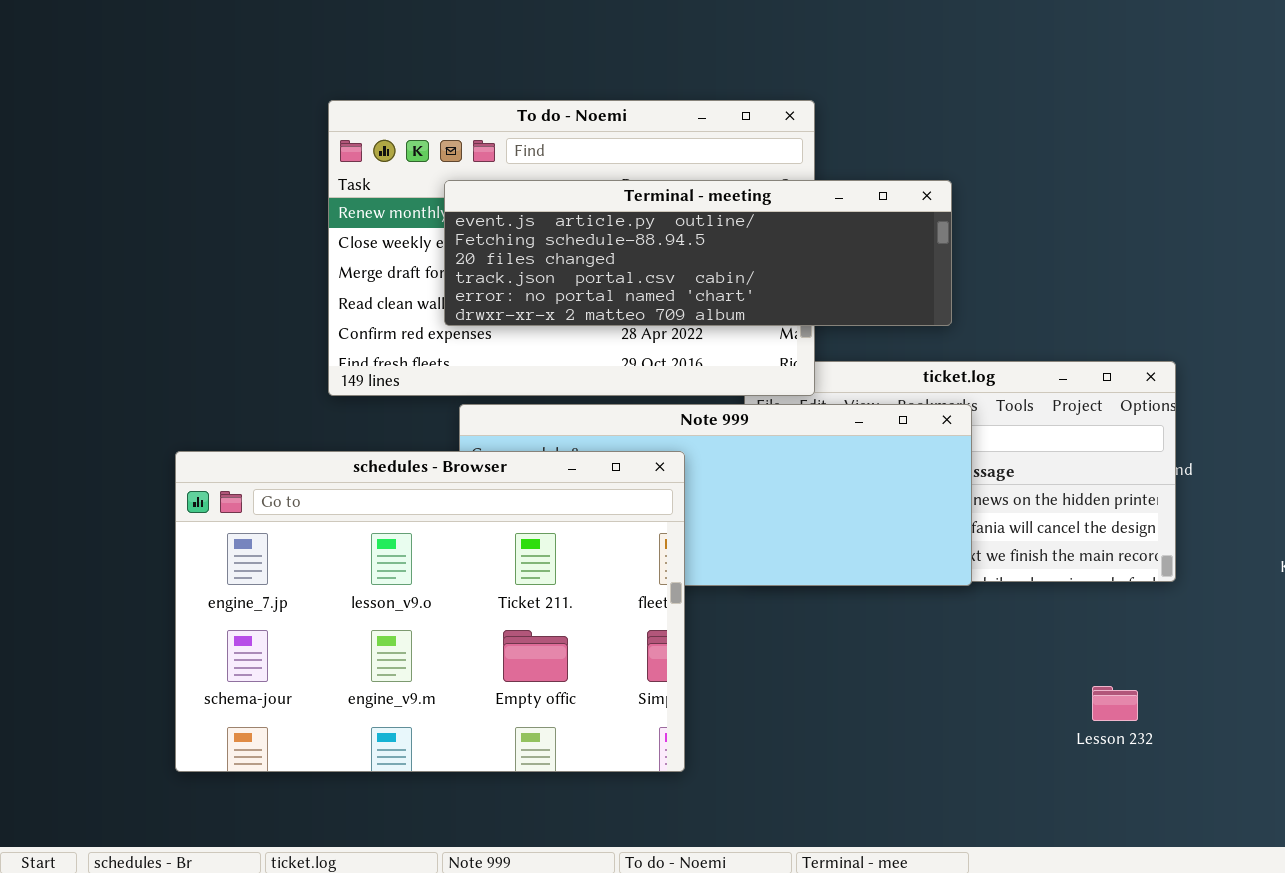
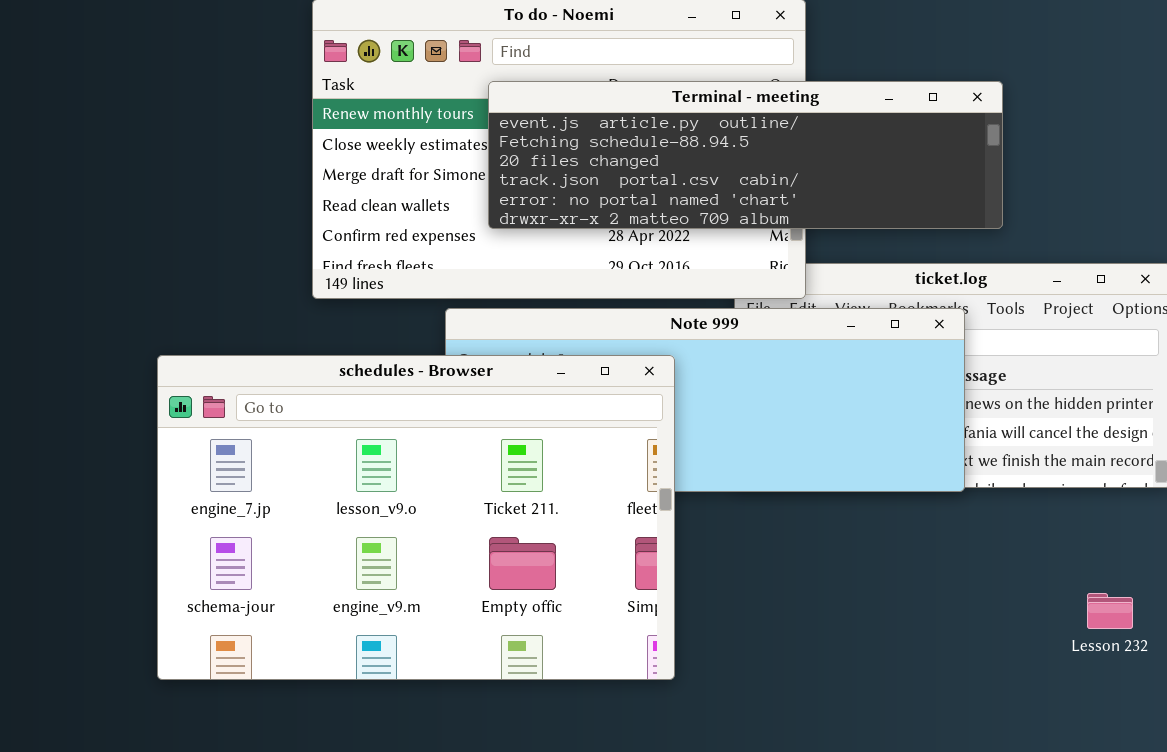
Terminal - meeting: [444,180,952,326] -> [488,81,1003,229], moved

